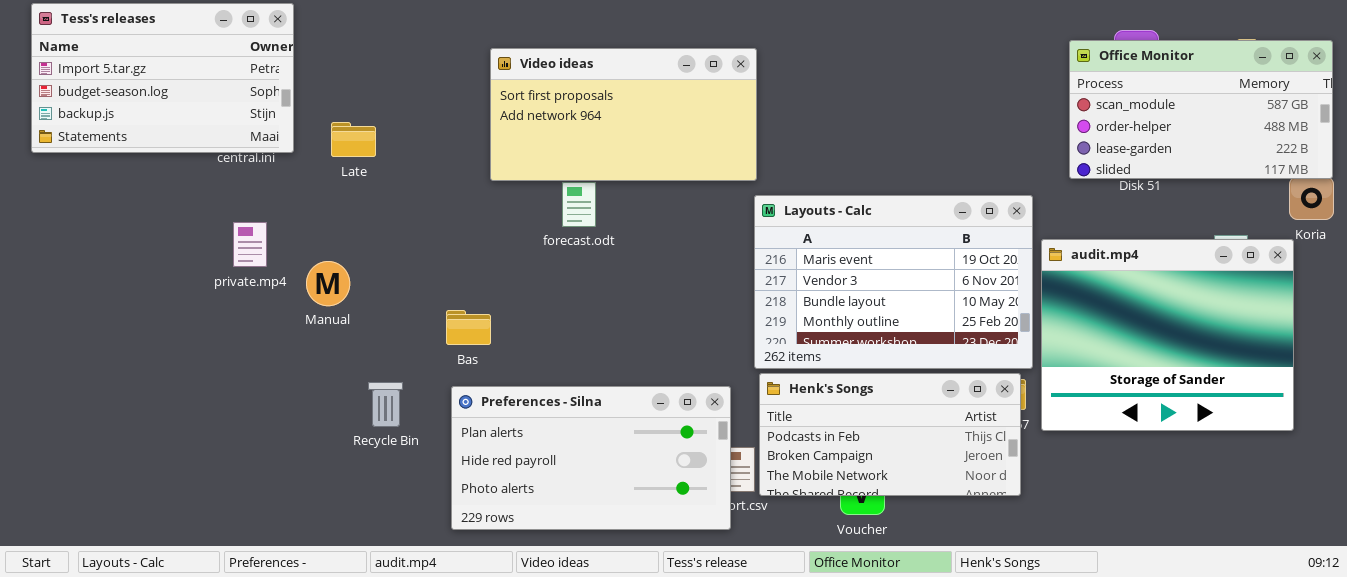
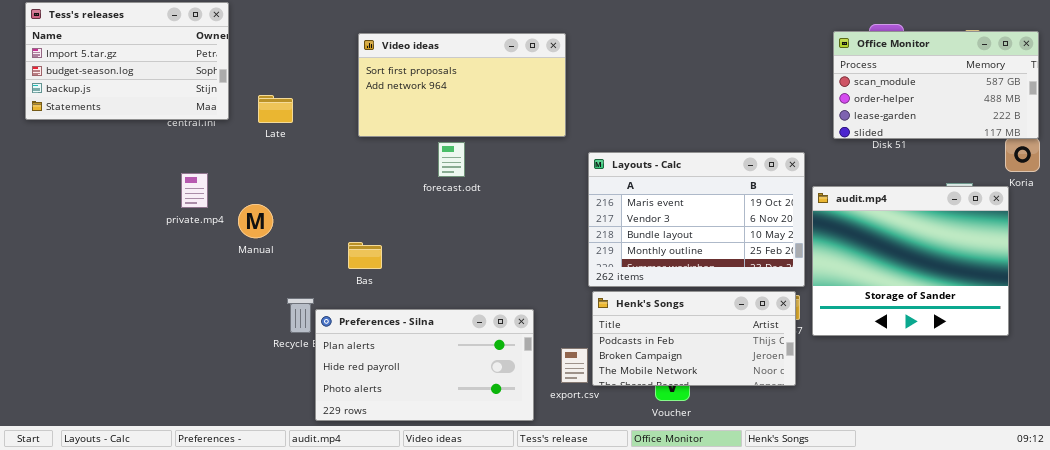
Video ideas: [490,48,757,181] -> [358,33,566,137], moved
Preferences - Silna: [451,386,731,530] -> [315,309,534,421], moved

